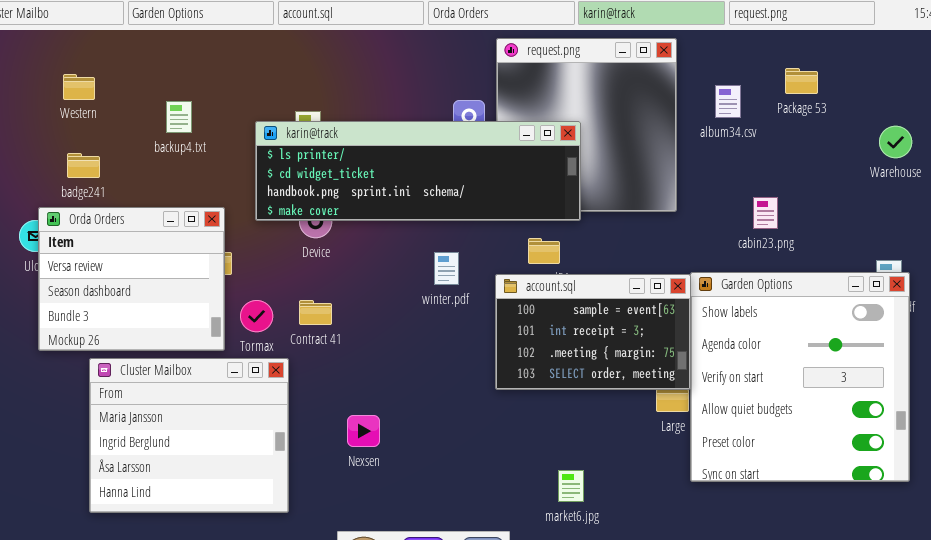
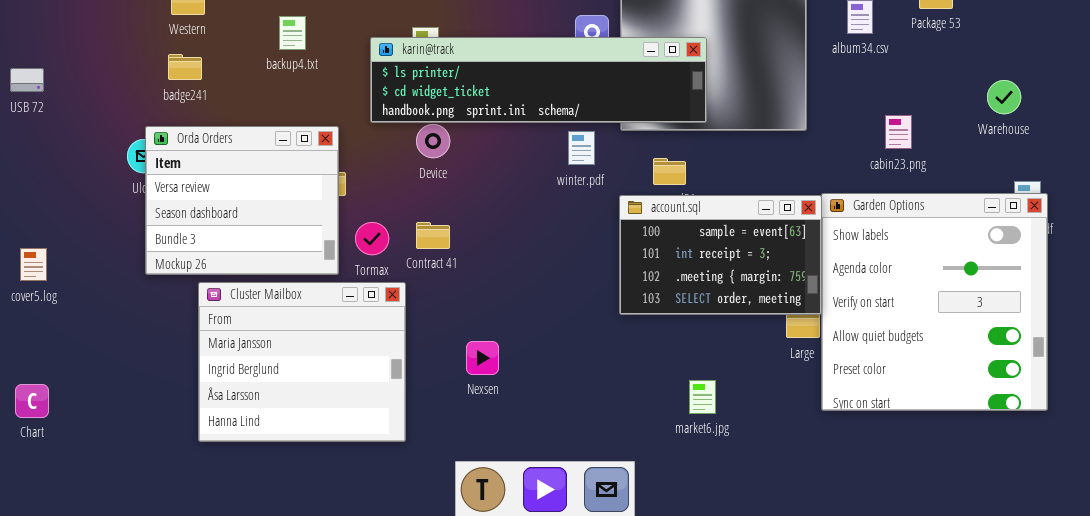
karin@track: [255,121,581,221] -> [370,37,707,123], resized
Warehouse: [879,126,912,158] -> [987,80,1021,114], moved
badge241: [67,153,100,178] -> [168,54,202,80], moved
winter.pdf: [434,252,459,285] -> [568,131,595,165], moved
market6.jpg: [558,470,584,502] -> [689,380,716,414], moved

